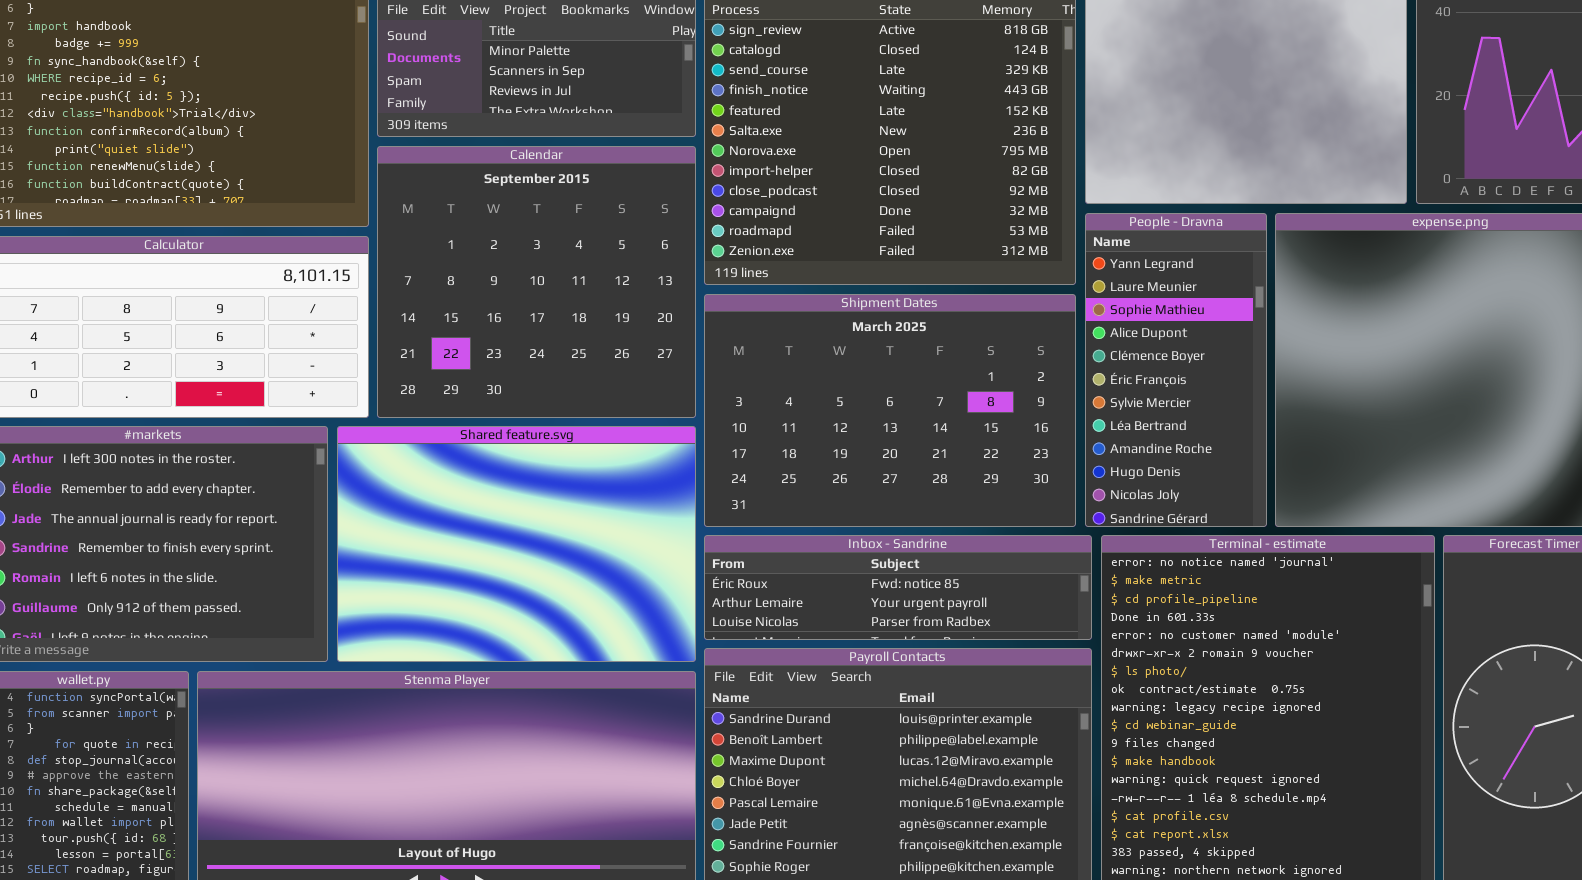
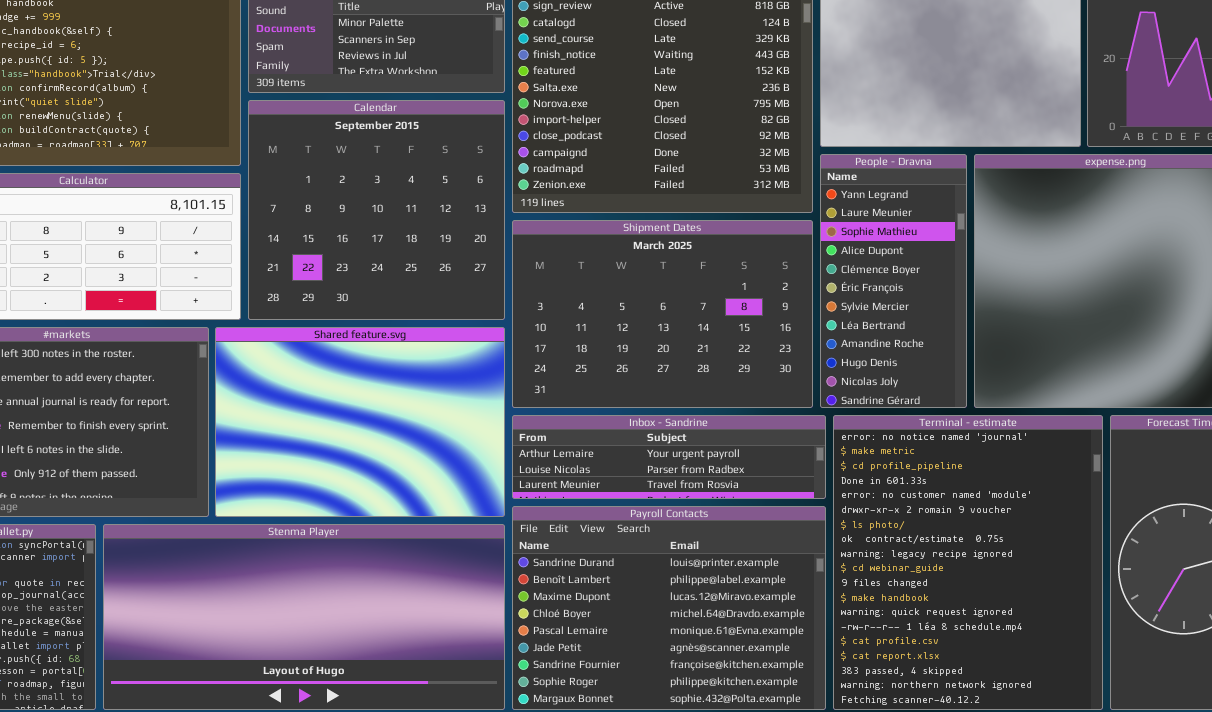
Inbox - Sandrine: [704,535,1092,640] -> [512,415,826,499], scrolled down 1 row

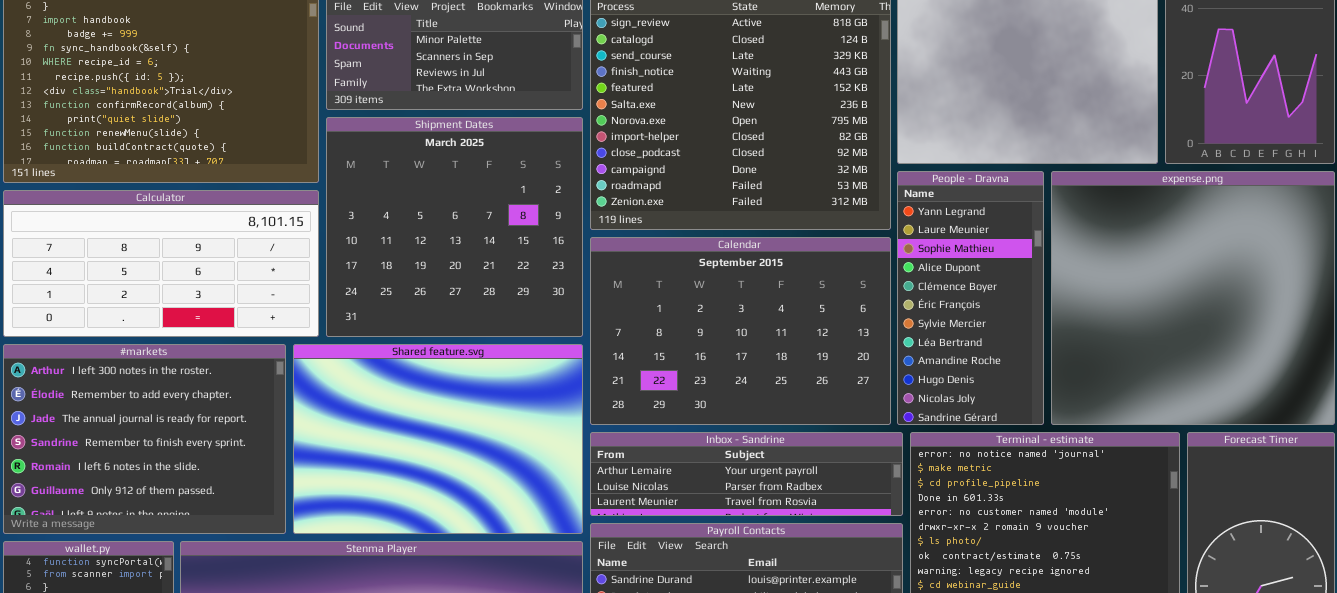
Calendar: [248,100,505,320] -> [590,237,891,425], moved, resized
Shipment Dates: [512,220,813,408] -> [326,117,583,337], moved, resized

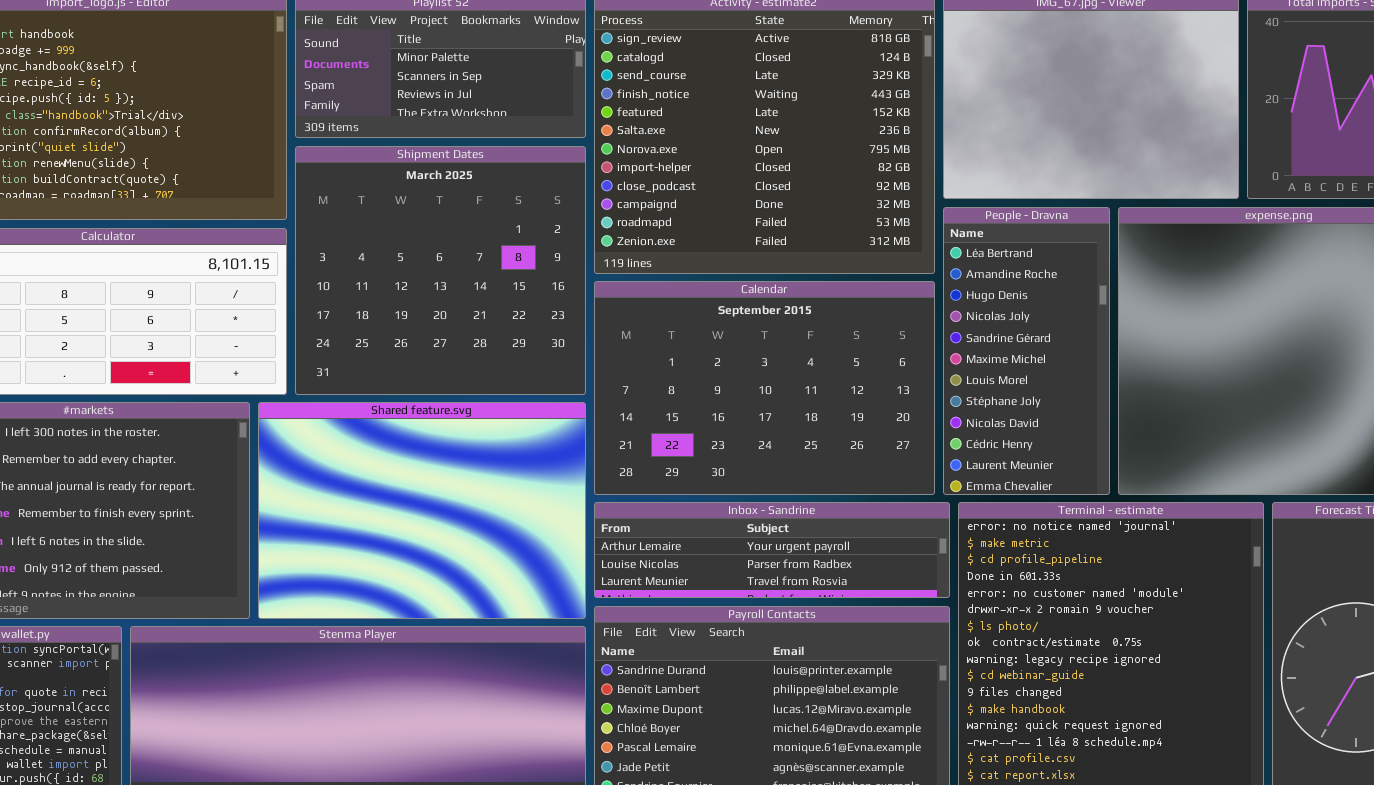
People - Dravna: [897,171,1044,425] -> [943,207,1110,495], scrolled down 7 rows

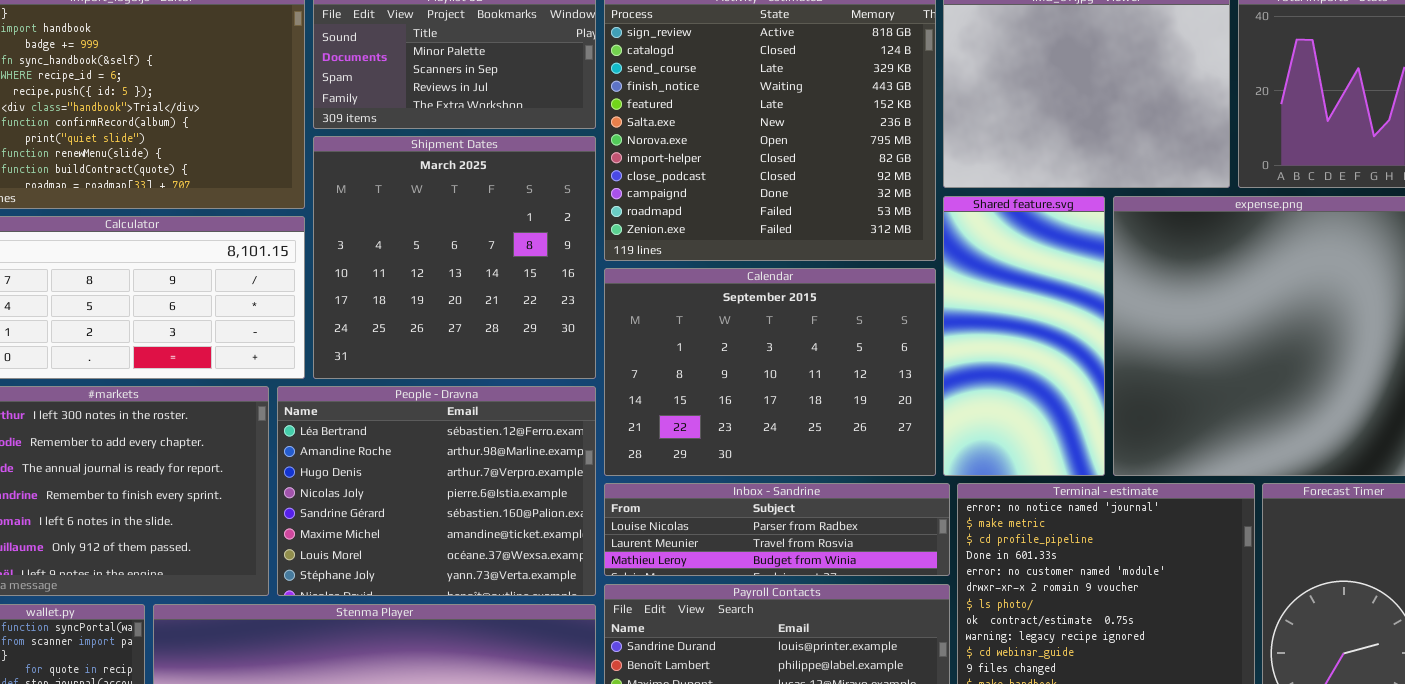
People - Dravna: [943,207,1110,495] -> [277,386,596,596], moved, resized
Shared feature.svg: [258,402,586,619] -> [943,196,1105,476], moved, resized
Inbox - Sandrine: [594,502,950,598] -> [604,483,950,576], scrolled down 1 row

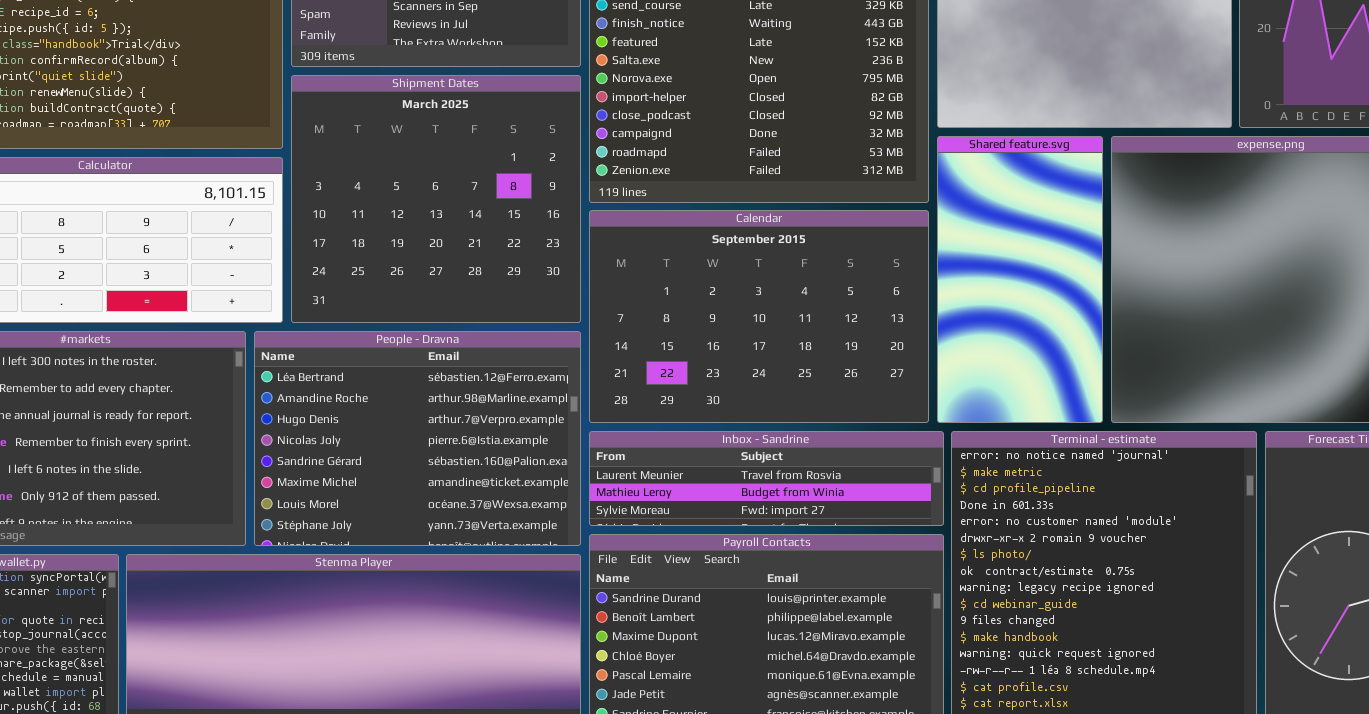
Inbox - Sandrine: [604,483,950,576] -> [589,431,944,526], scrolled down 1 row

